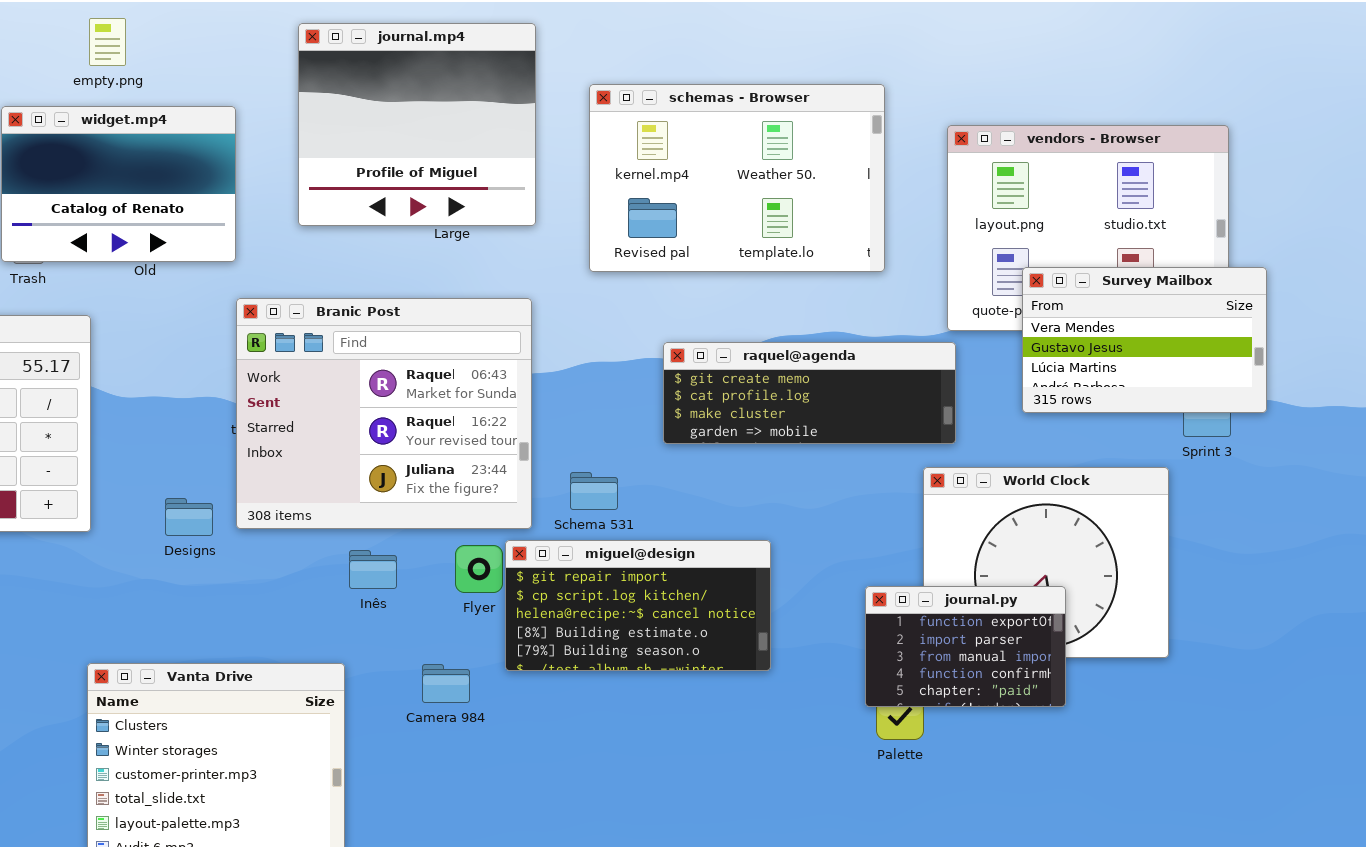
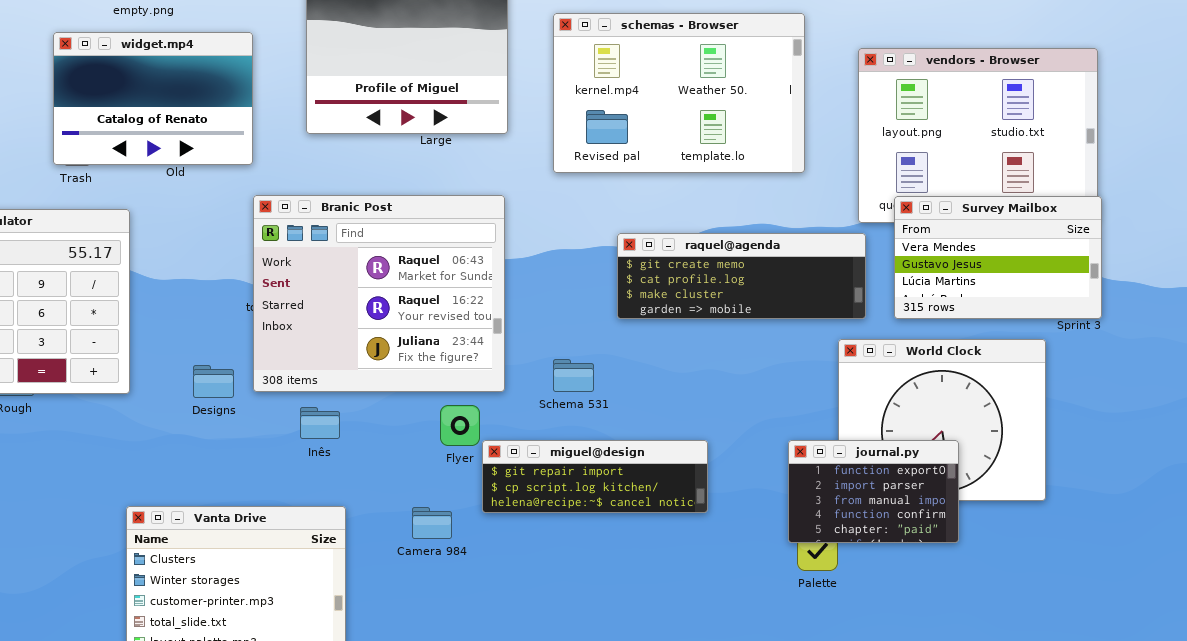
Survey Mailbox: [1022,267,1267,413] -> [894,196,1102,319], moved
Schema 531: [570,472,618,510] -> [553,359,594,392], moved
miguel@design: [505,540,771,671] -> [482,440,708,513], resized
Inês: [349,550,397,589] -> [300,407,340,439], moved

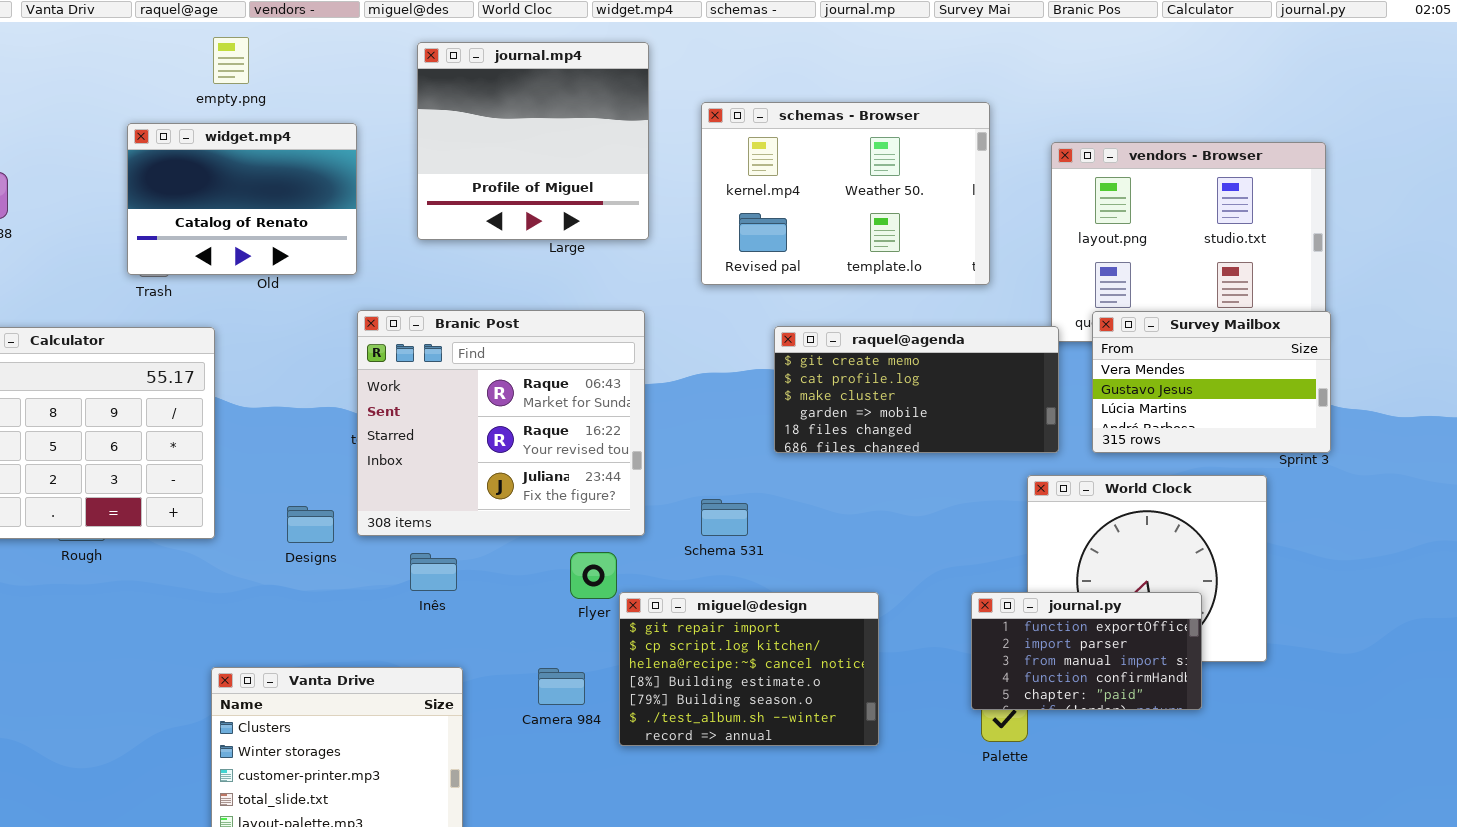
raquel@agenda: [617,233,866,319] -> [774,326,1059,453], resized
miguel@design: [482,440,708,513] -> [619,592,879,746], resized
journal.py: [788,440,959,543] -> [971,592,1202,710], resized

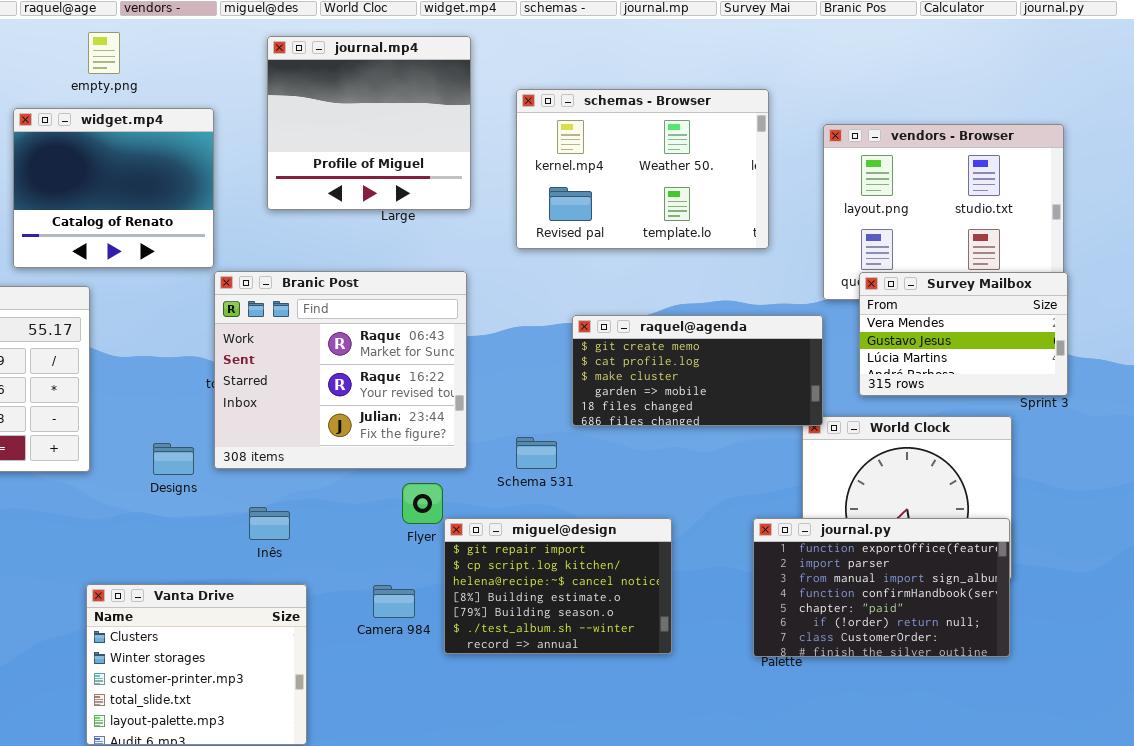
widget.mp4: [127,123,357,275] -> [13,108,214,268], resized
raquel@agenda: [774,326,1059,453] -> [572,315,823,426], moved
Inês: [410,553,457,591] -> [249,507,290,540], moved
journal.py: [971,592,1202,710] -> [753,518,1010,657], resized

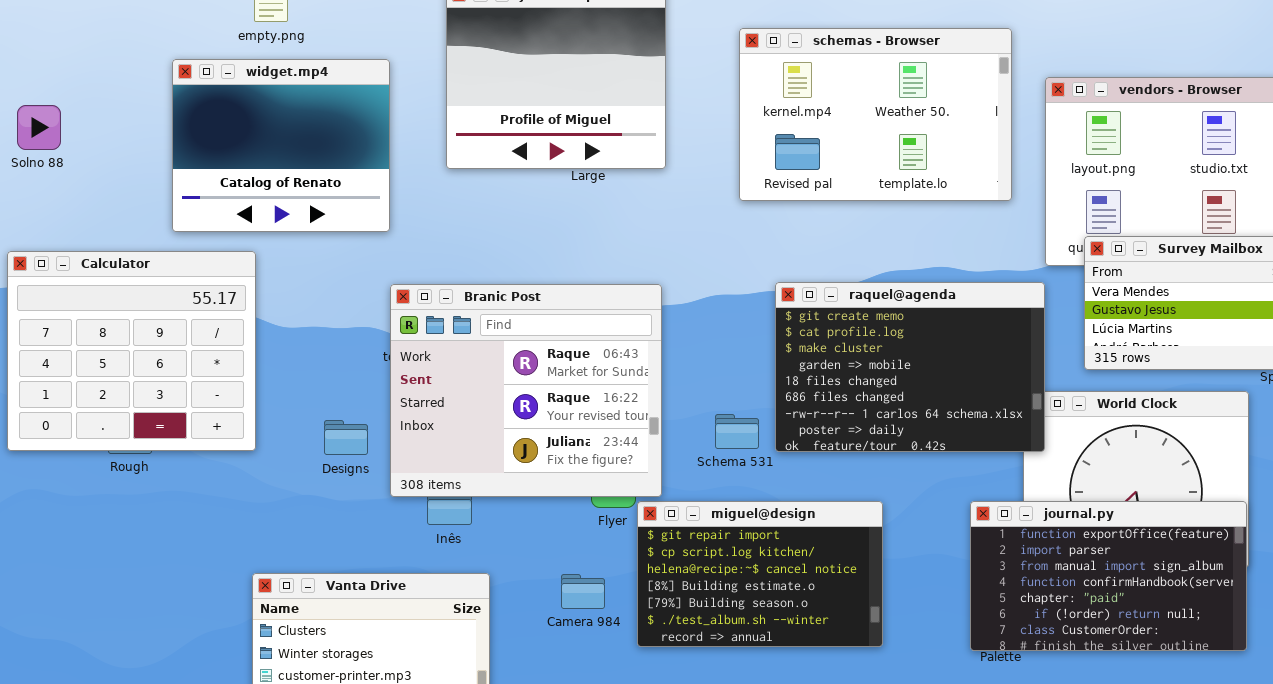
schemas - Browser: [516,89,769,249] -> [739,28,1012,201], moved
Branic Post: [214,271,467,469] -> [390,284,662,497], moved
raquel@agenda: [572,315,823,426] -> [775,282,1045,452], resized

